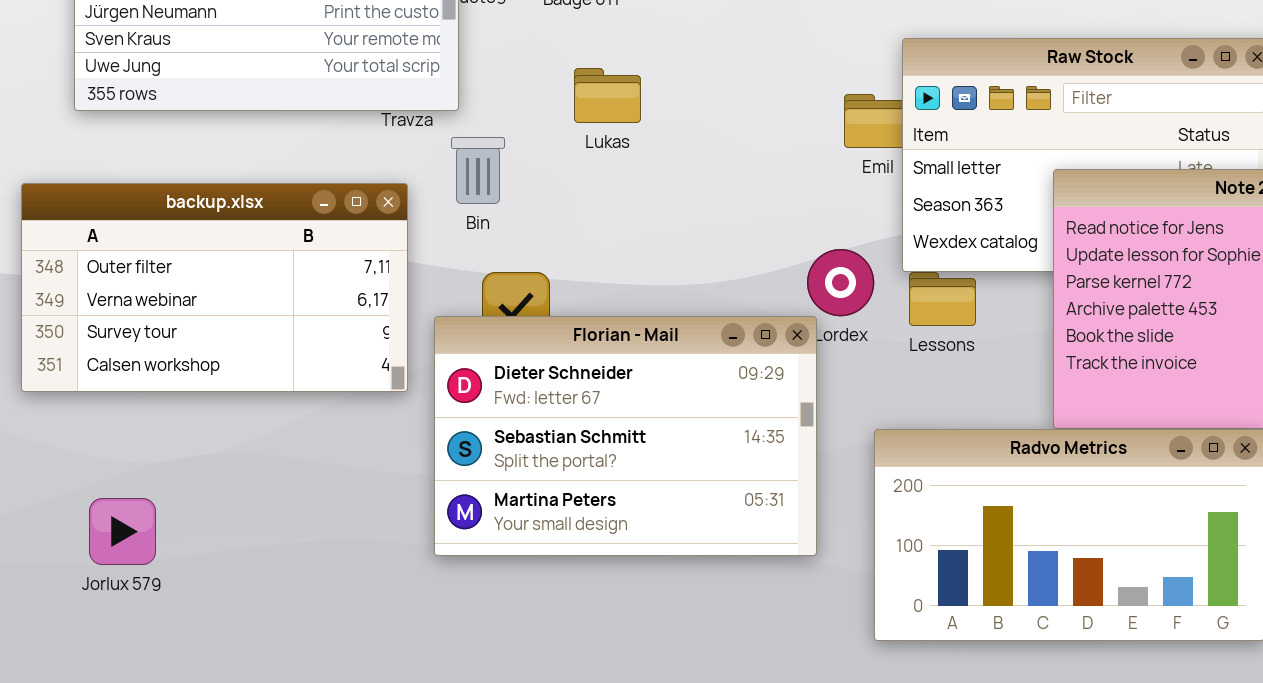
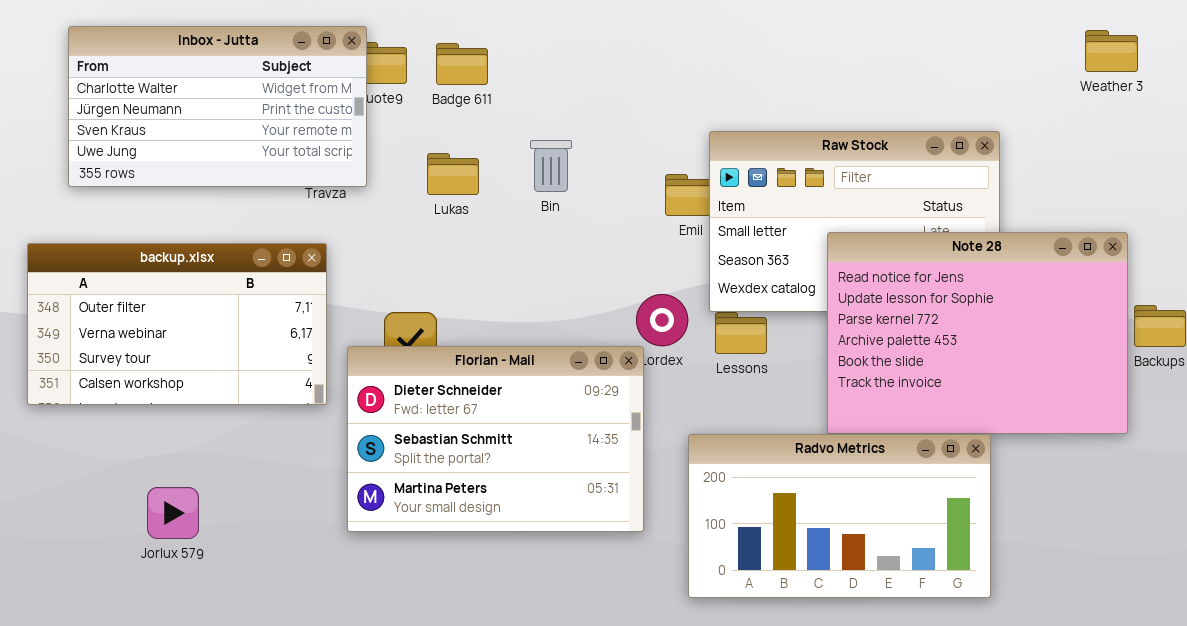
Lukas: [574,68,641,123] -> [427,153,479,195], moved
Bin: [451,137,505,204] -> [530,140,572,192], moved
Jorlux 579: [89,498,156,565] -> [147,487,199,539], moved

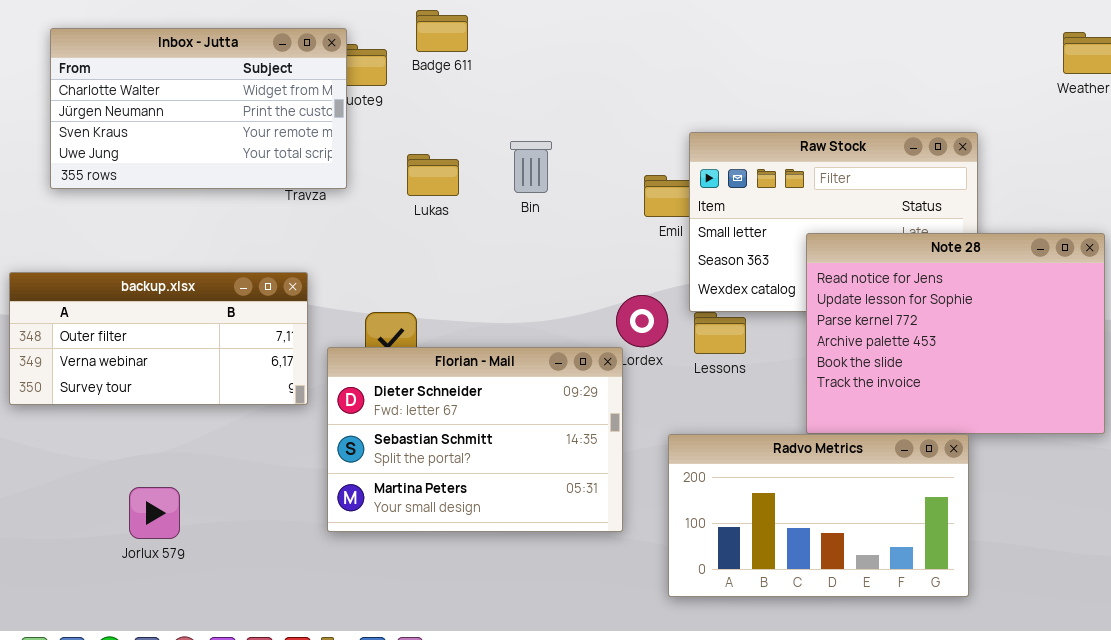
Badge 611: [436,43,488,85] -> [416,10,468,52], moved
backup.xlsx: [27,243,327,405] -> [9,272,308,405], resized

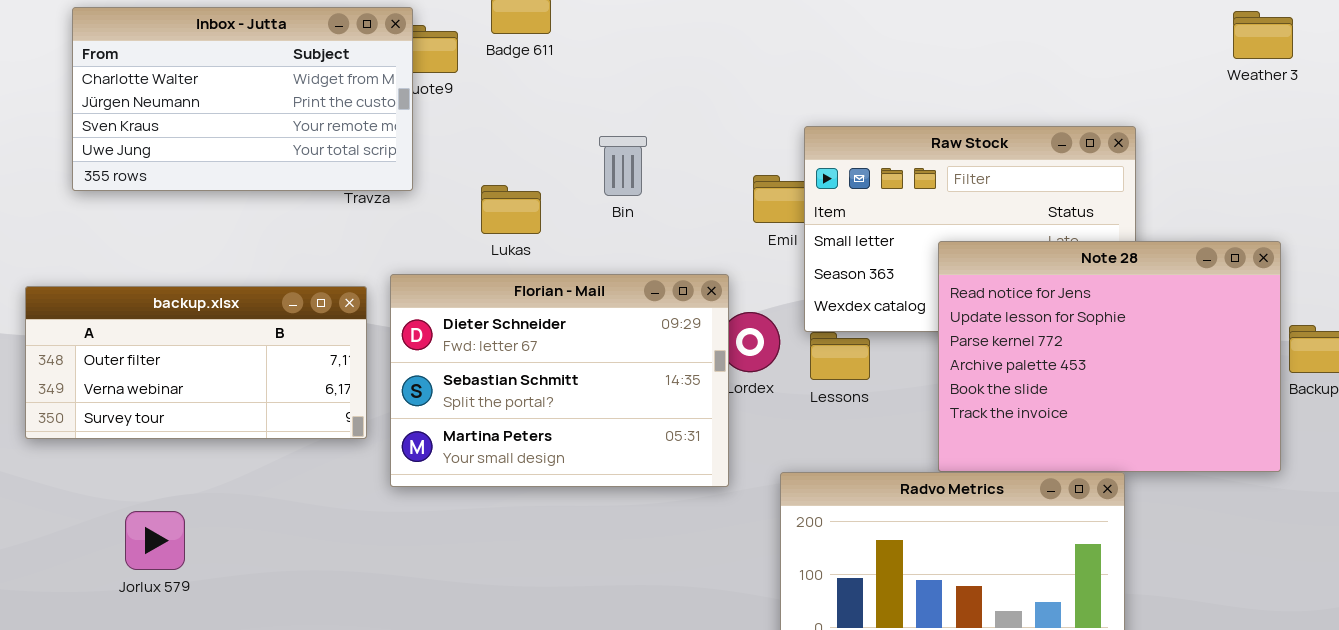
Lukas: [407,154,459,196] -> [481,185,541,234], moved
Florian - Mail: [327,347,623,532] -> [390,274,729,487], moved
Jorlux 579: [129,487,180,539] -> [125,511,185,570], moved

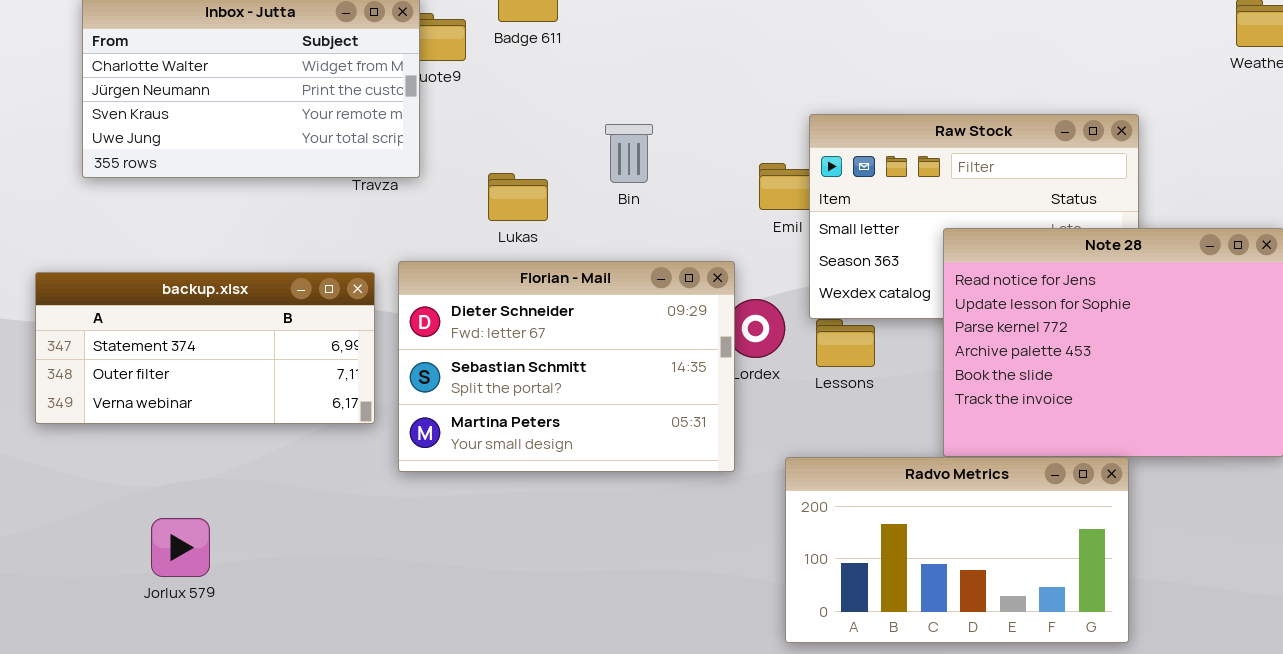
backup.xlsx: [25,286,367,439] -> [35,272,375,424], scrolled up 1 row
Jorlux 579: [125,511,185,570] -> [151,518,210,577], moved

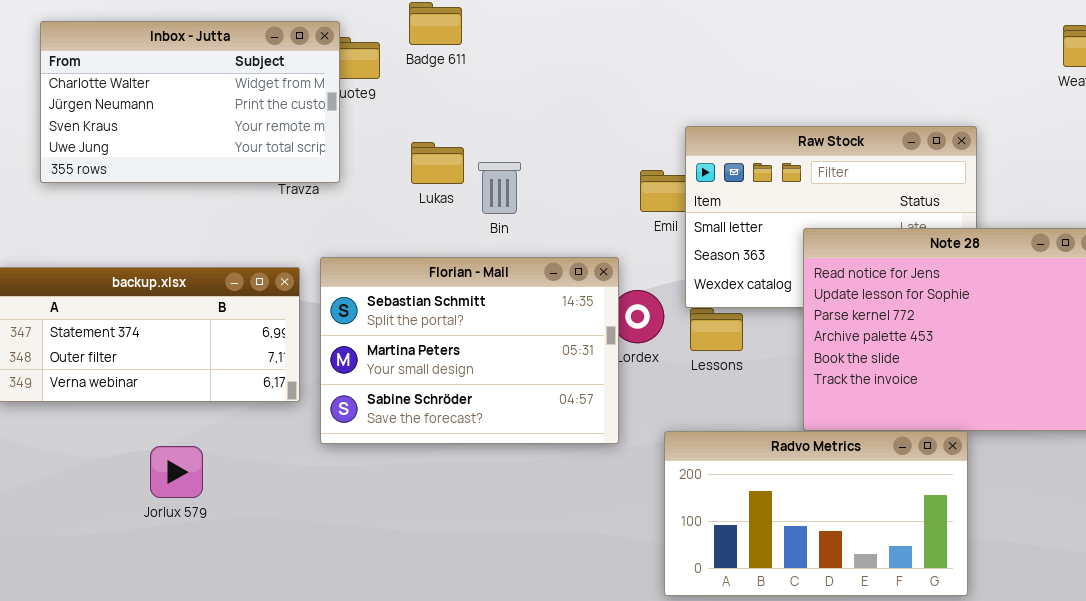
Bin: [605,124,653,183] -> [478,162,521,214], moved
Lukas: [488,173,548,221] -> [411,142,464,184], moved
Florian - Mail: [398,261,735,472] -> [320,257,619,444], scrolled down 1 row
Jorlux 579: [151,518,210,577] -> [150,446,203,498], moved

